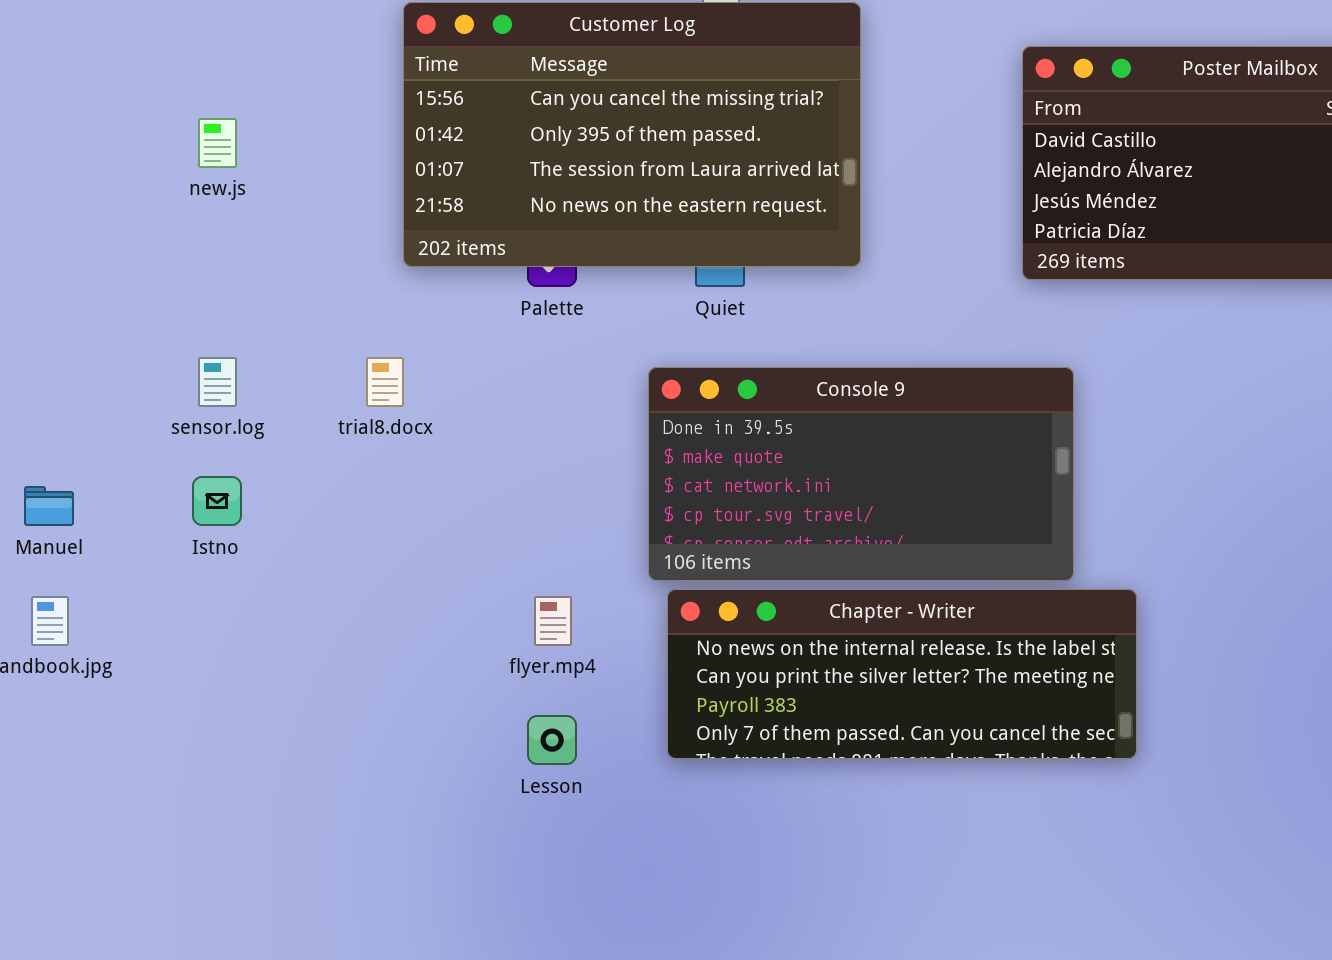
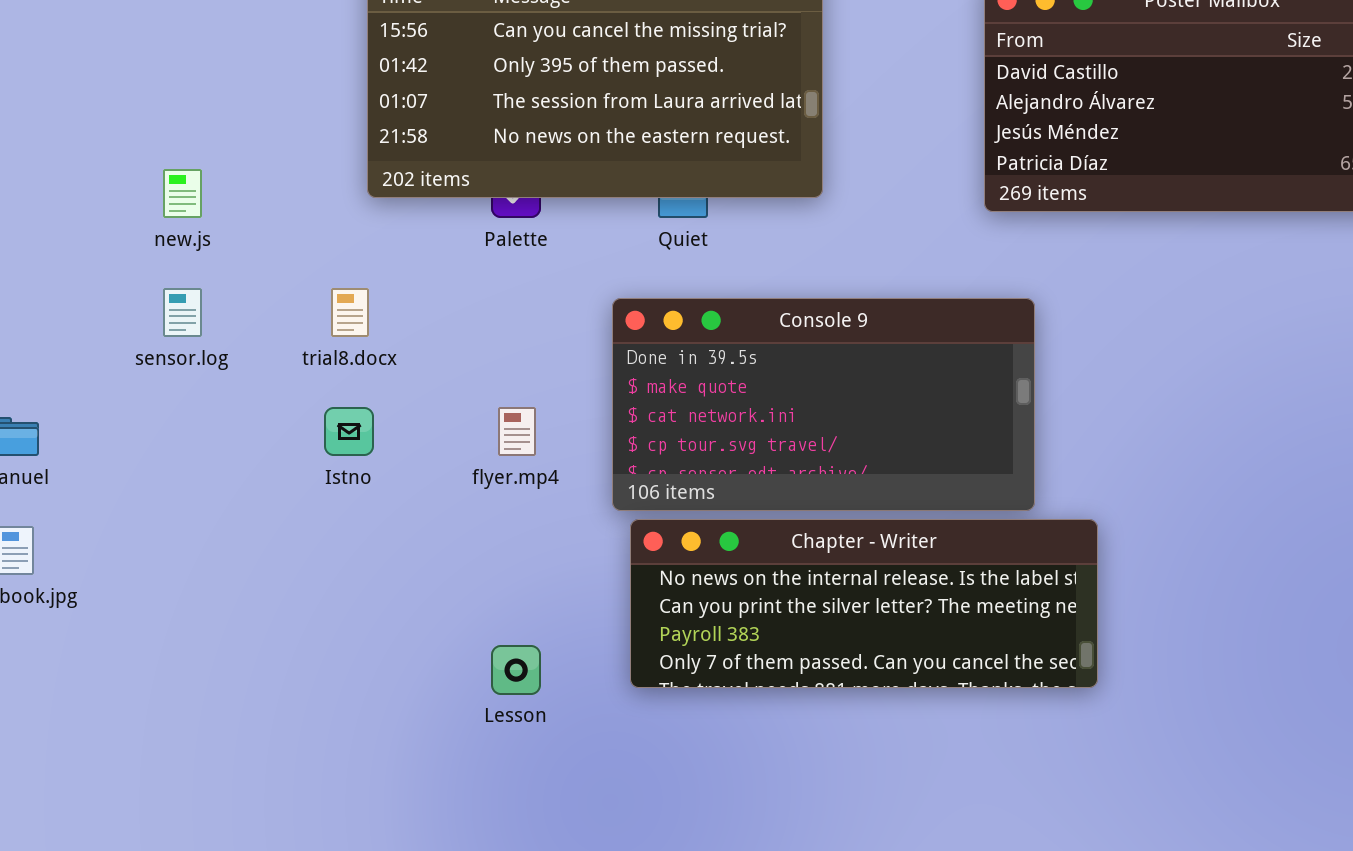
new.js: [198,118,237,168] -> [163,169,202,218], moved
Istno: [192,476,242,526] -> [324,407,374,456], moved
flyer.mp4: [534,596,572,646] -> [498,407,536,456], moved

